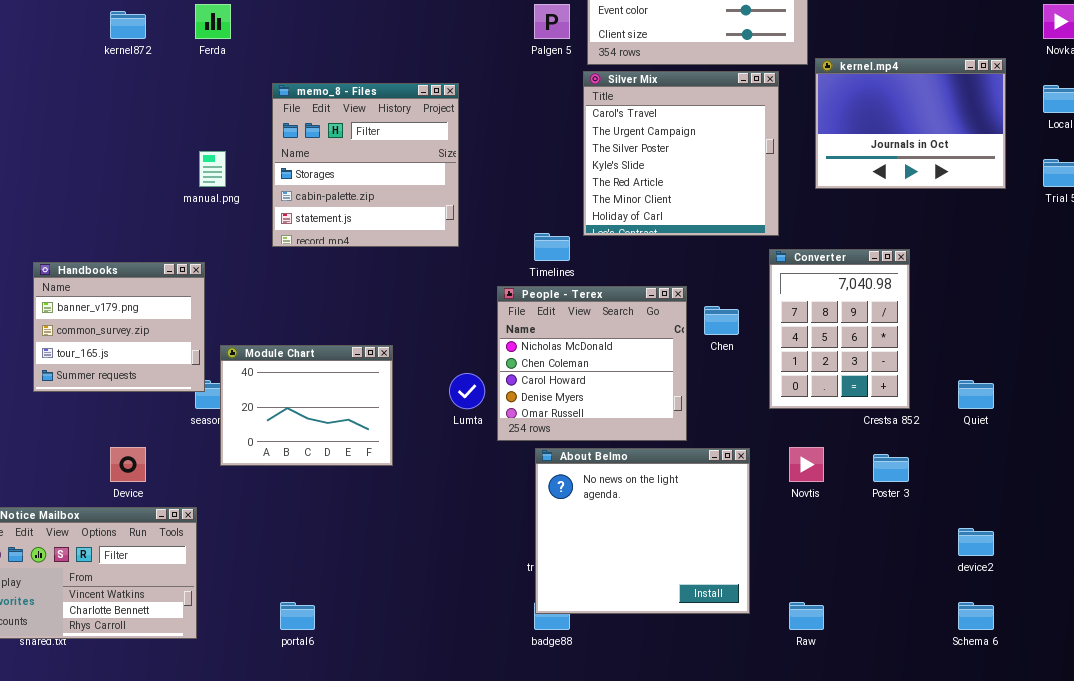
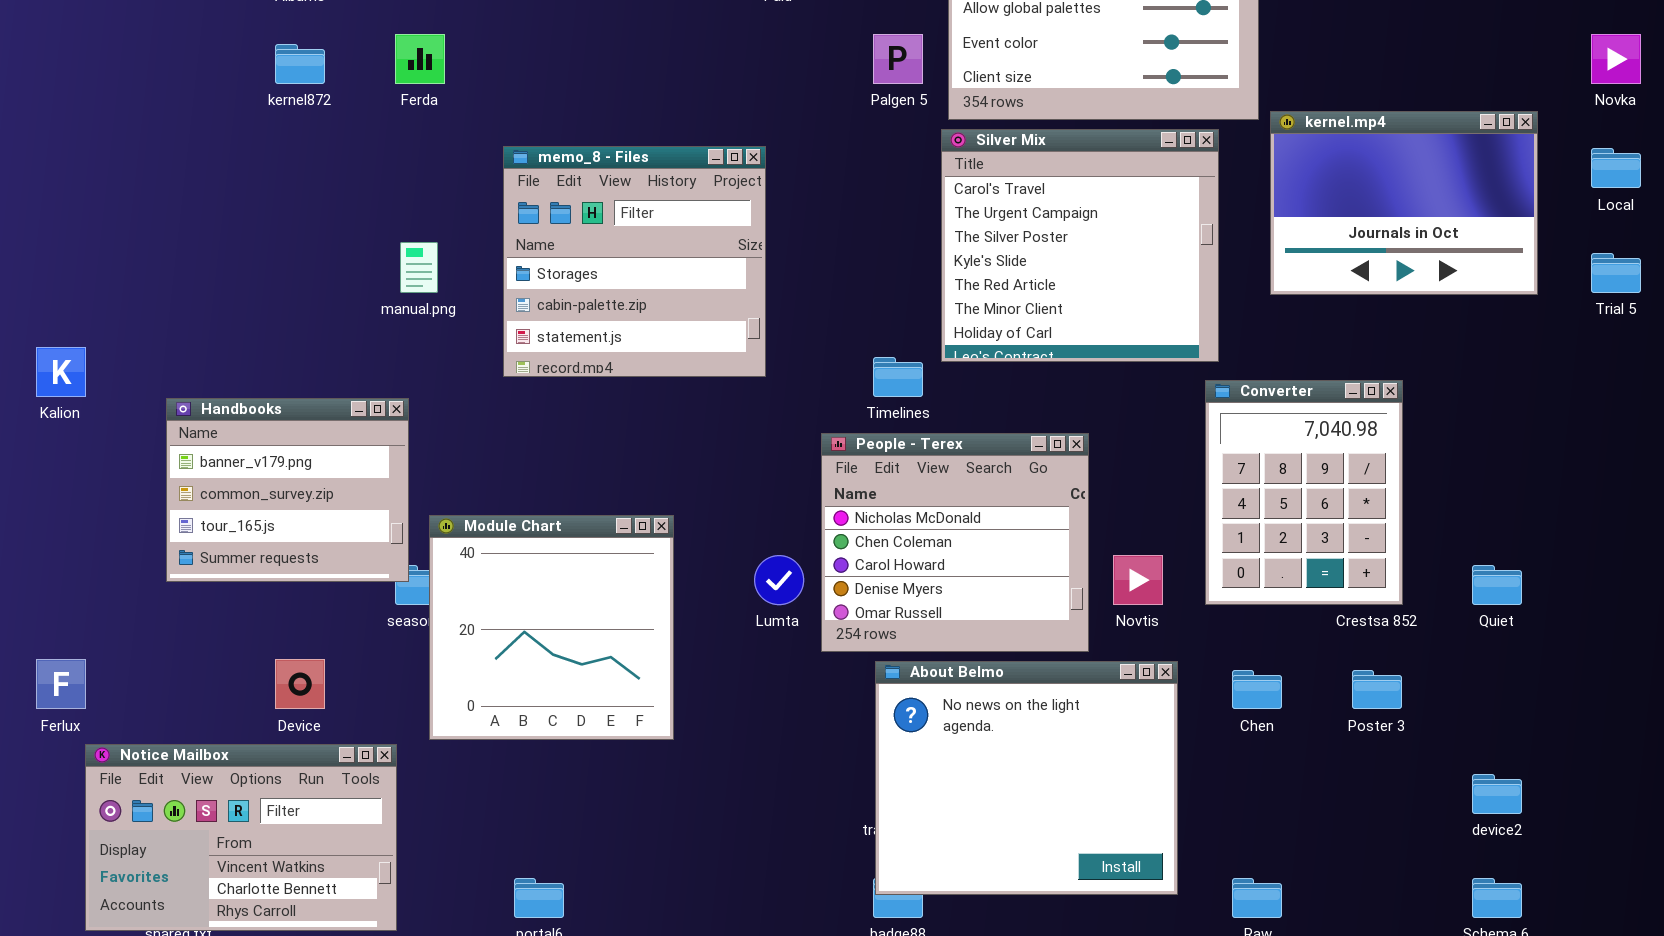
Chen: [704,306,739,335] -> [1232,670,1282,709], moved
Module Chart: [220,345,393,466] -> [429,515,674,740], resized
Novtis: [789,447,824,482] -> [1113,555,1163,605], moved

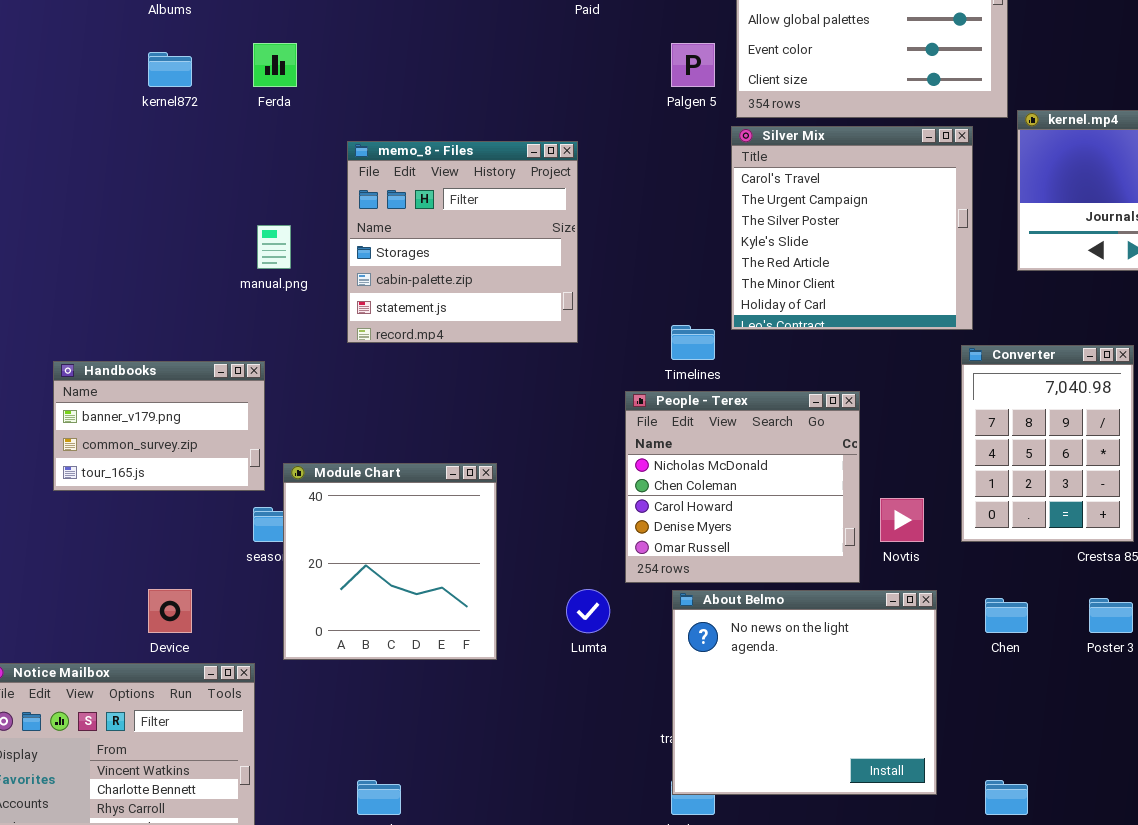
Handbooks: [166,398,409,582] -> [53,361,265,491], resized
Lumta: [754,555,804,605] -> [566,589,610,633], moved

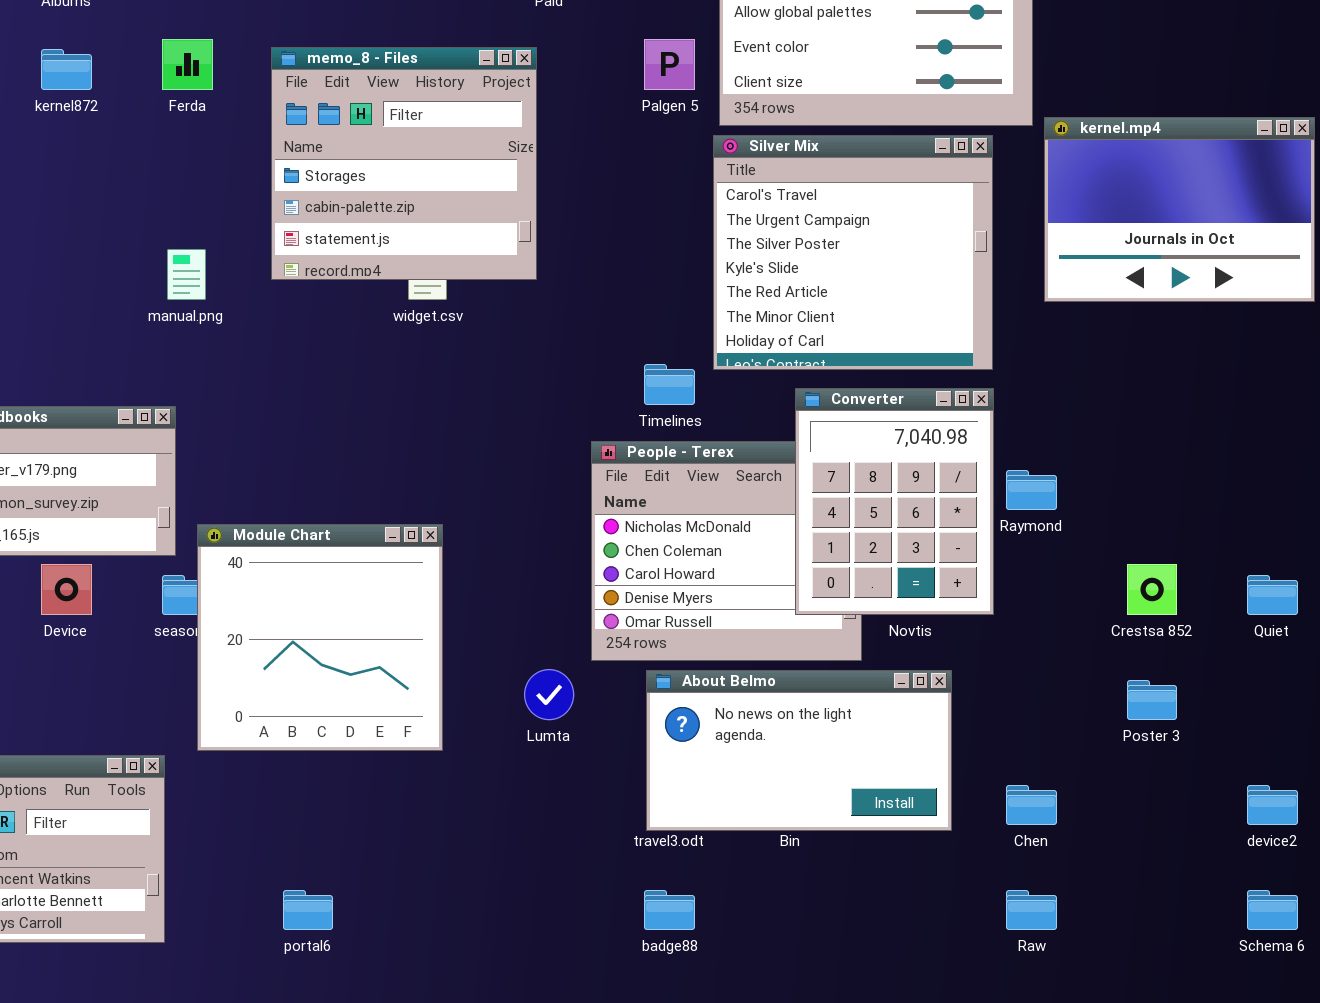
memo_8 - Files: [347,141,578,343] -> [271,47,537,280], moved
Converter: [961,345,1134,542] -> [795,388,994,615], moved
Device: [148,589,192,633] -> [41,564,92,615], moved
About Belmo: [672,590,937,795] -> [646,670,952,831], resized
Chen: [985,598,1028,633] -> [1006,785,1057,825], moved

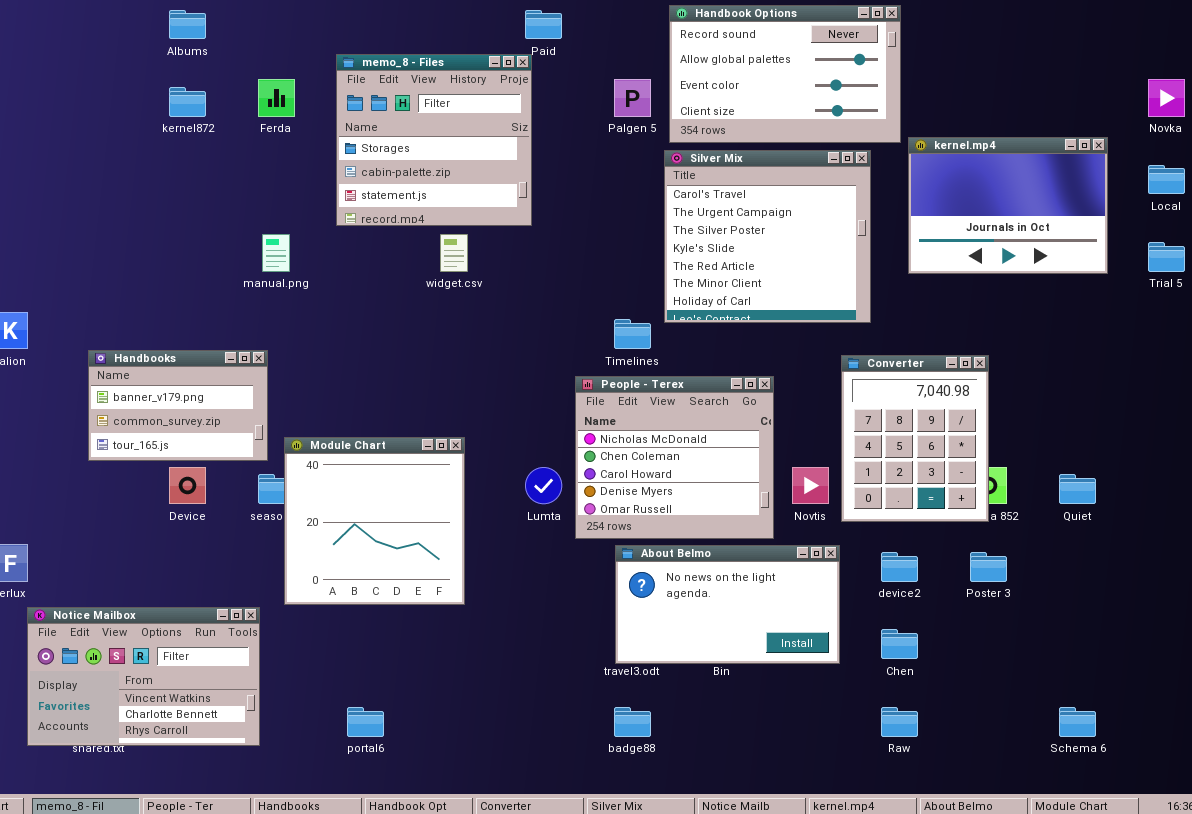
memo_8 - Files: [271,47,537,280] -> [336,54,532,226], moved
Converter: [795,388,994,615] -> [841,355,989,522], moved
Lumta: [524,669,574,720] -> [525,467,562,504], moved
device2: [1247,785,1298,825] -> [881,552,918,582], moved

